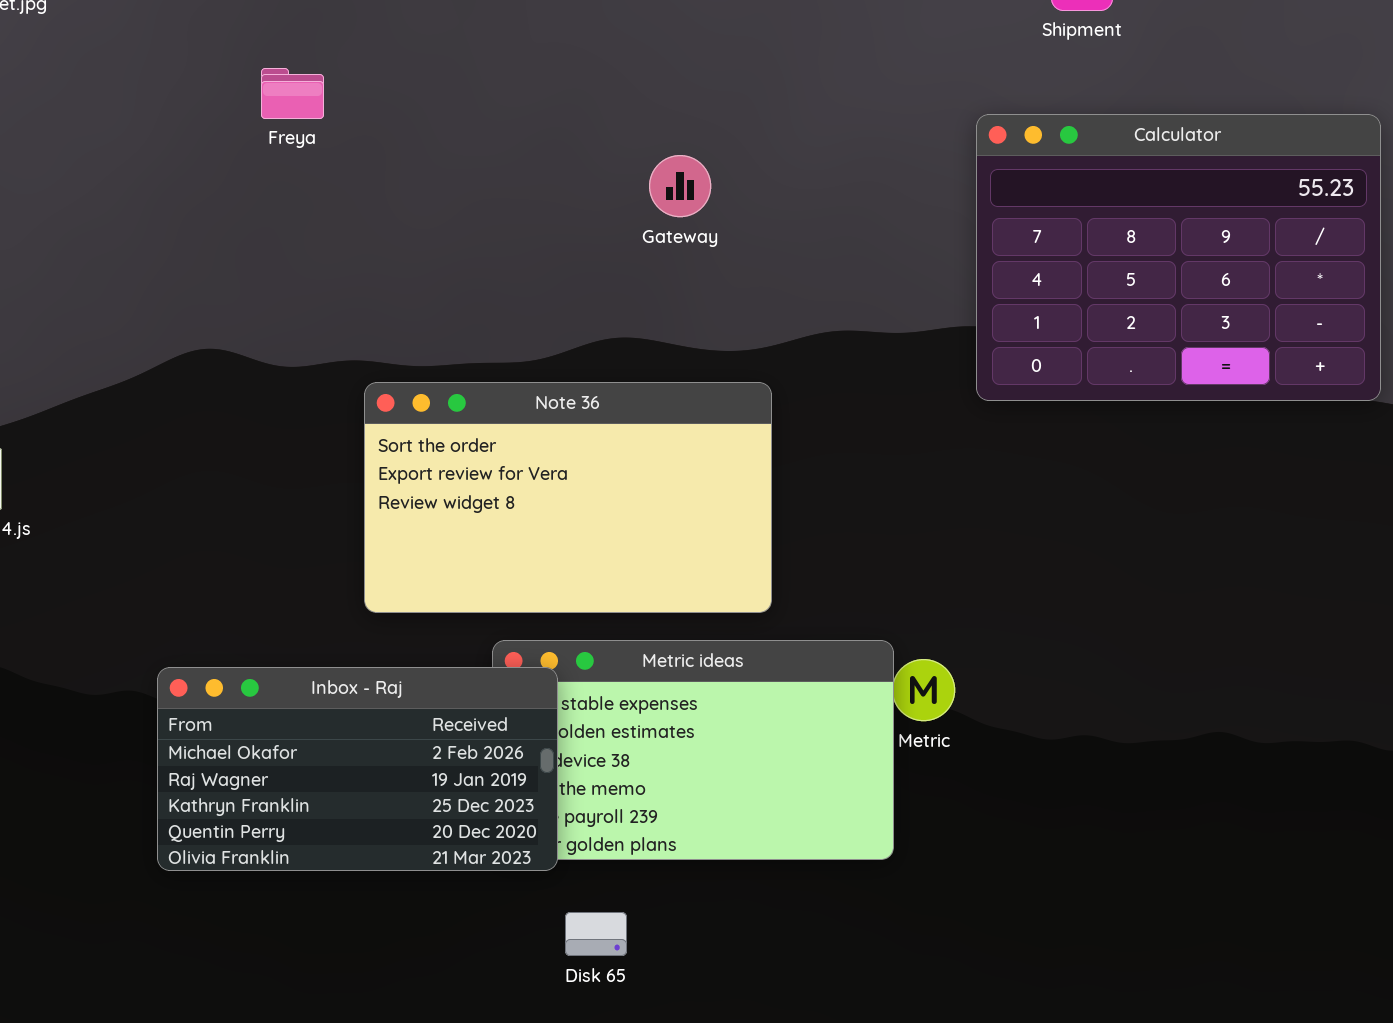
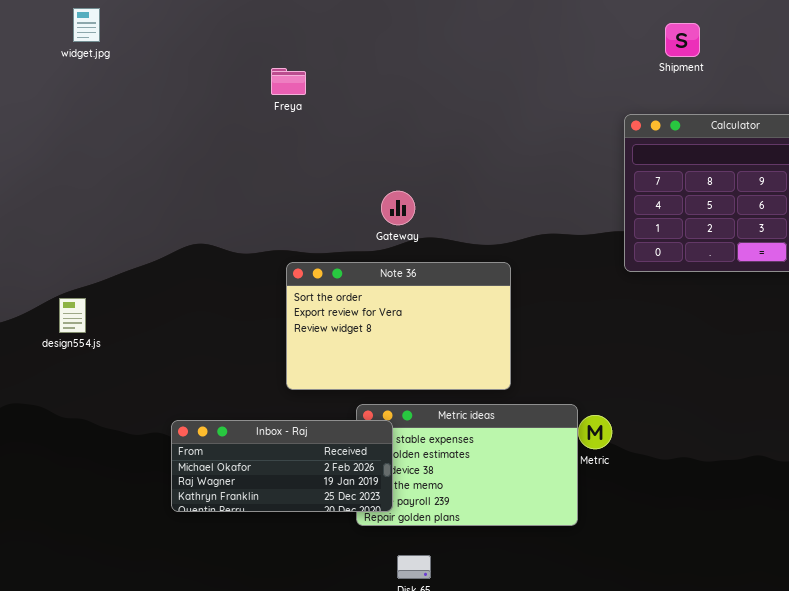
Freya: [261,68,324,119] -> [271,68,306,95], moved
Gateway: [649,155,711,217] -> [381,191,415,225], moved
Inbox - Raj: [157,667,558,871] -> [171,420,393,512], resized

